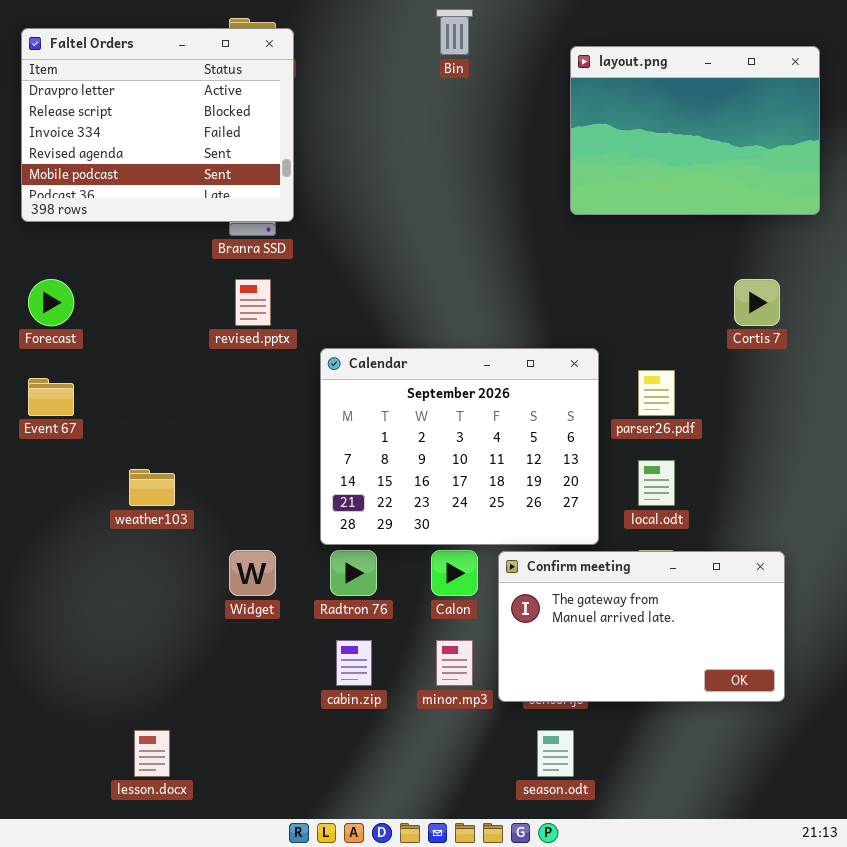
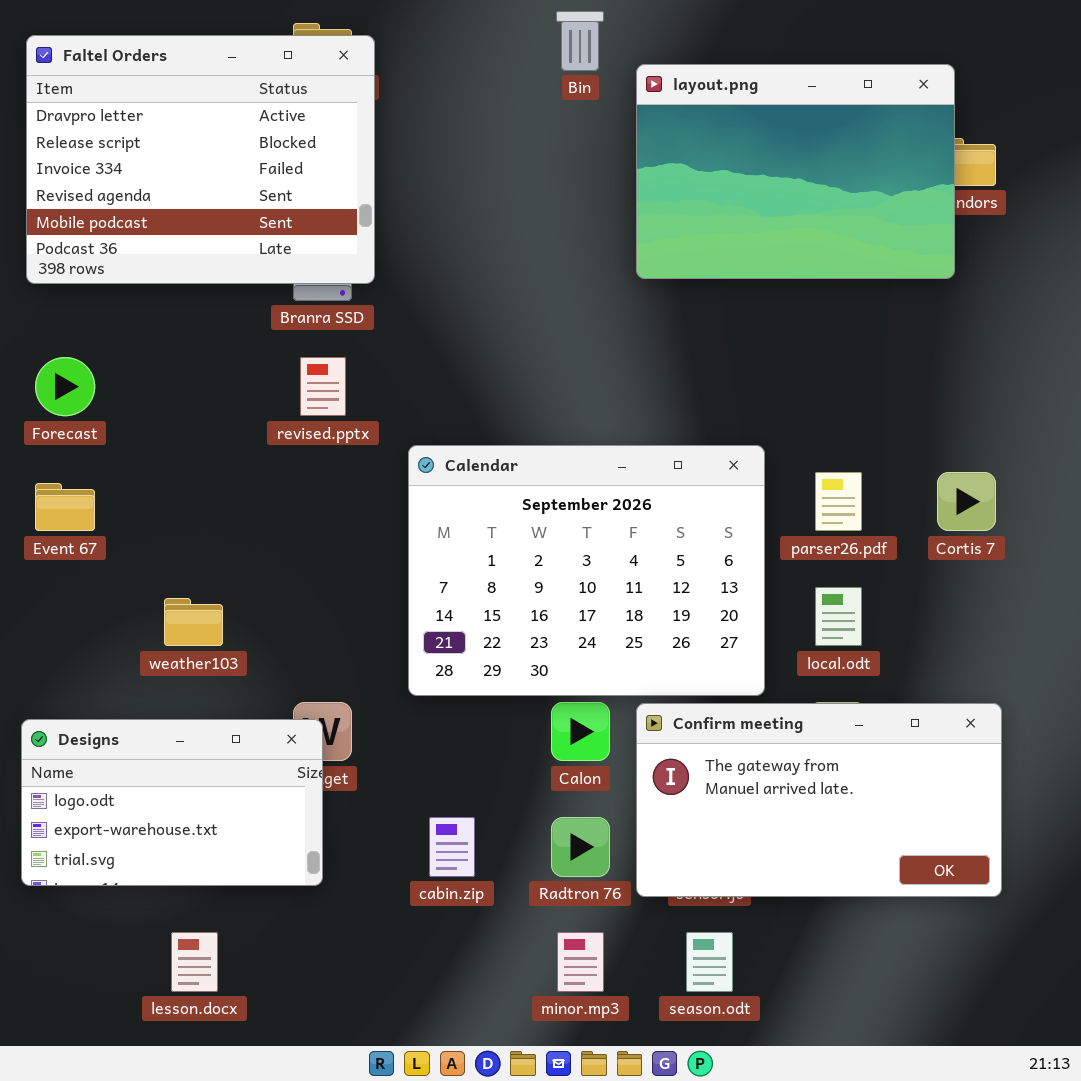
layout.png: [570,46,820,215] -> [636,64,955,279], moved
Cortis 7: [734,279,780,326] -> [937,472,996,531], moved
Radtron 76: [330,550,377,596] -> [551,817,610,877], moved
Designs: none -> [21,719,323,886], opened
minor.mp3: [436,640,473,686] -> [557,932,604,992], moved

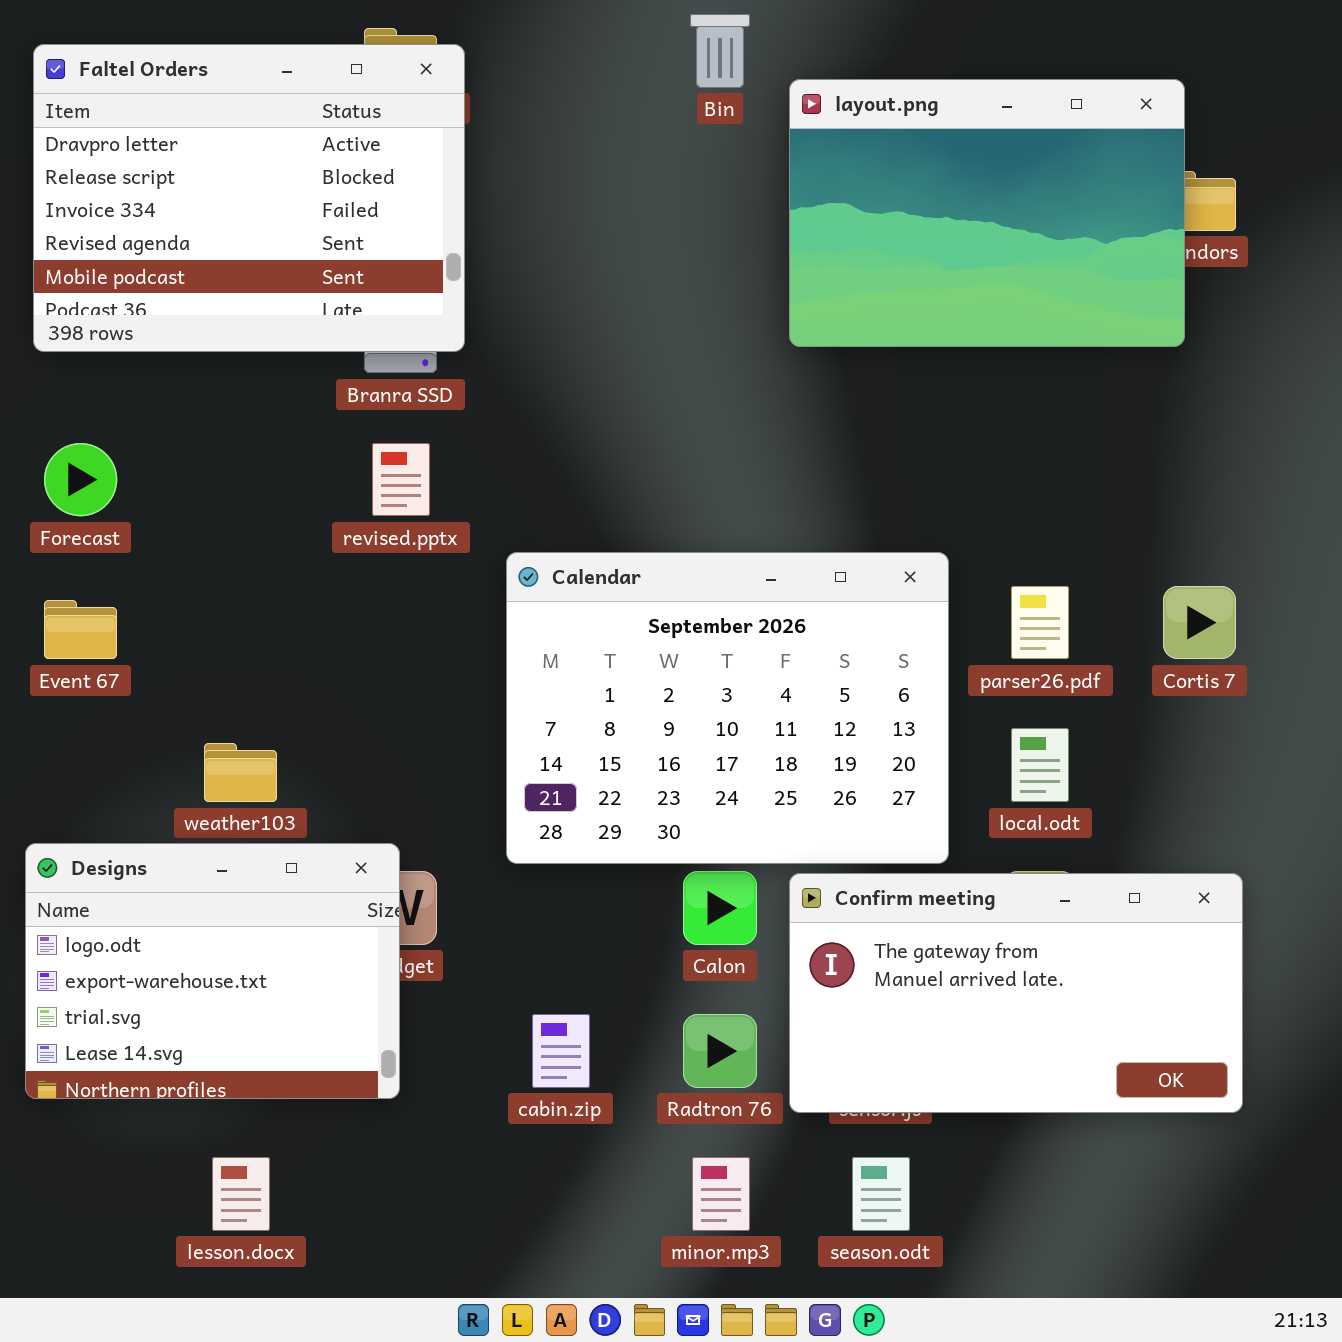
Designs: [21,719,323,886] -> [25,843,400,1099], resized

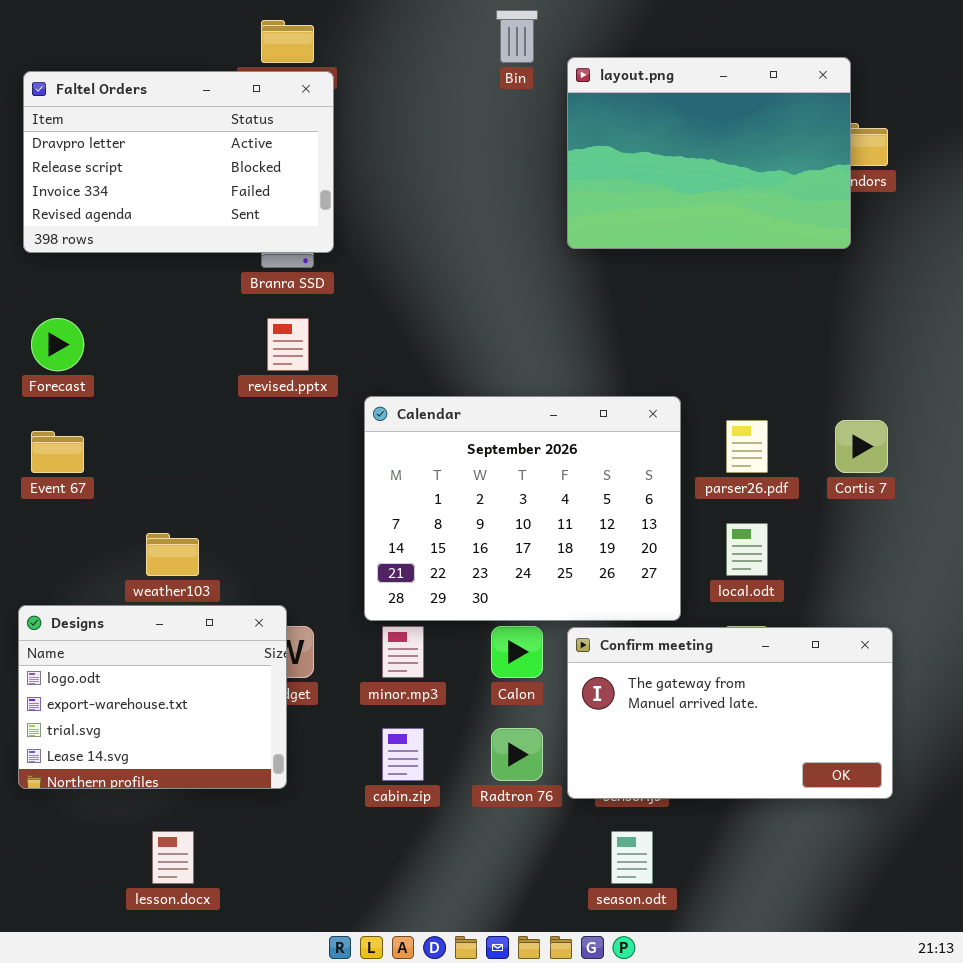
Faltel Orders: [33,44,465,352] -> [23,71,334,253], resized
minor.mp3: [692,1157,750,1231] -> [382,626,424,678], moved

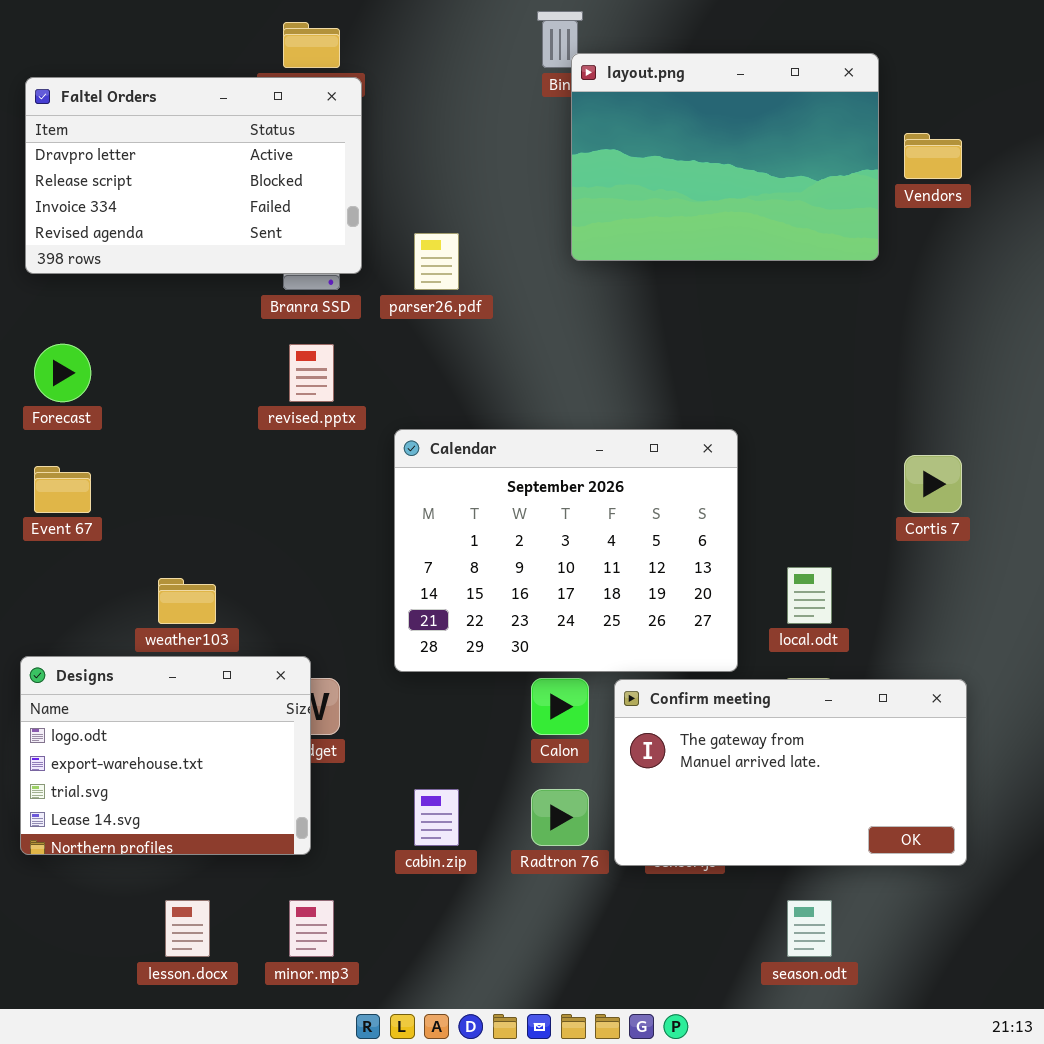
layout.png: [567,57,851,249] -> [571,53,879,261], moved
parser26.pdf: [726,420,768,473] -> [414,233,459,290], moved
minor.mp3: [382,626,424,678] -> [289,900,334,957], moved
season.odt: [611,831,653,884] -> [787,900,832,957], moved

